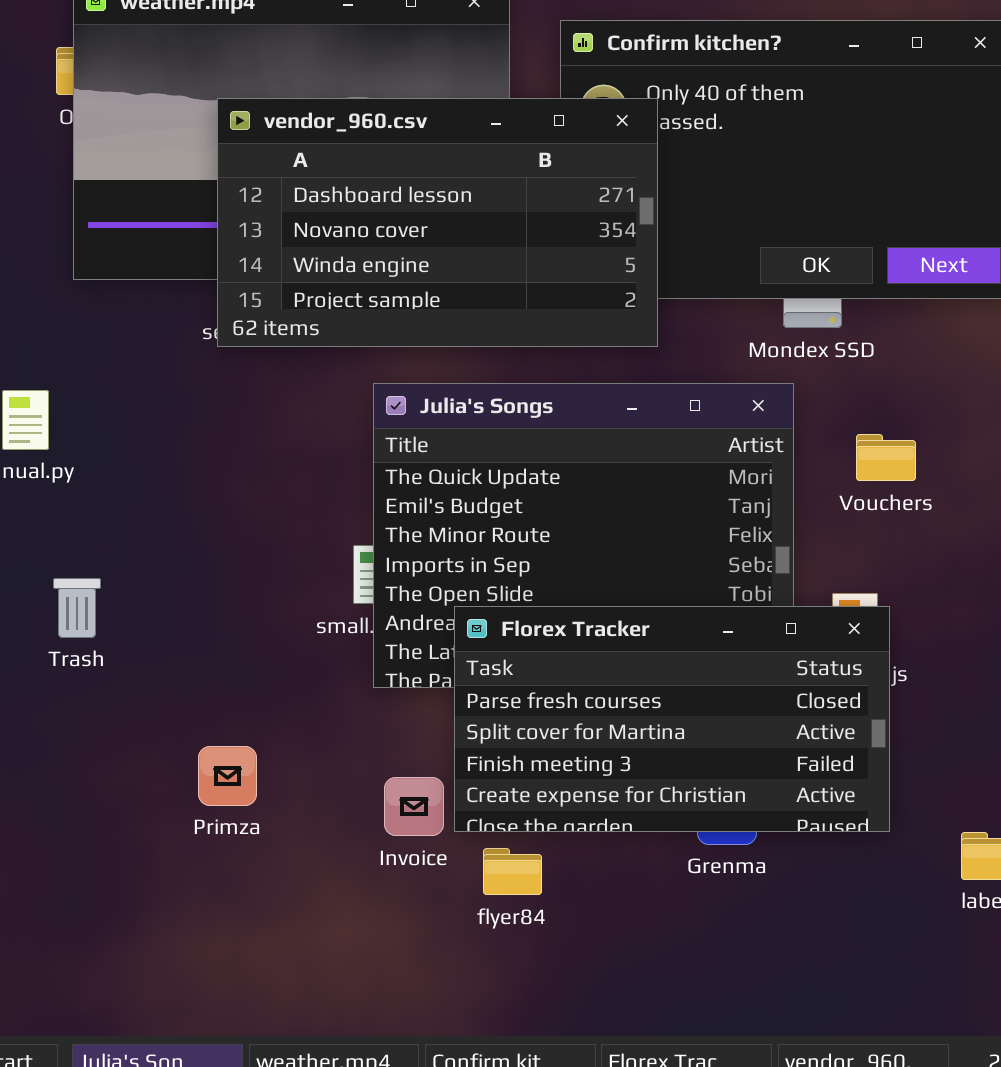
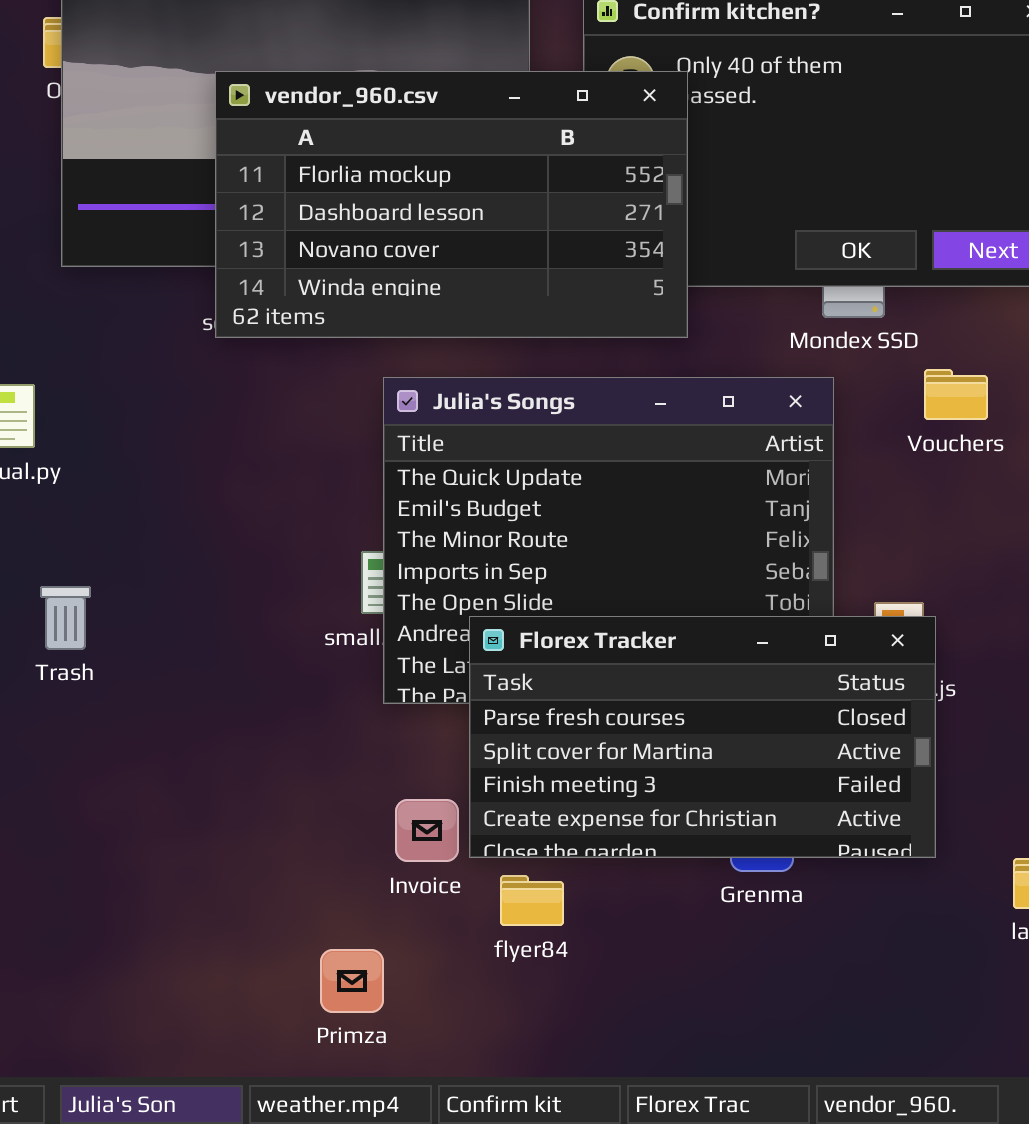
vendor_960.csv: [217,98,658,347] -> [215,71,688,338], scrolled up 1 row
Vouchers: [856,434,916,481] -> [924,369,988,420], moved
Primza: [198,746,257,806] -> [320,949,384,1013], moved

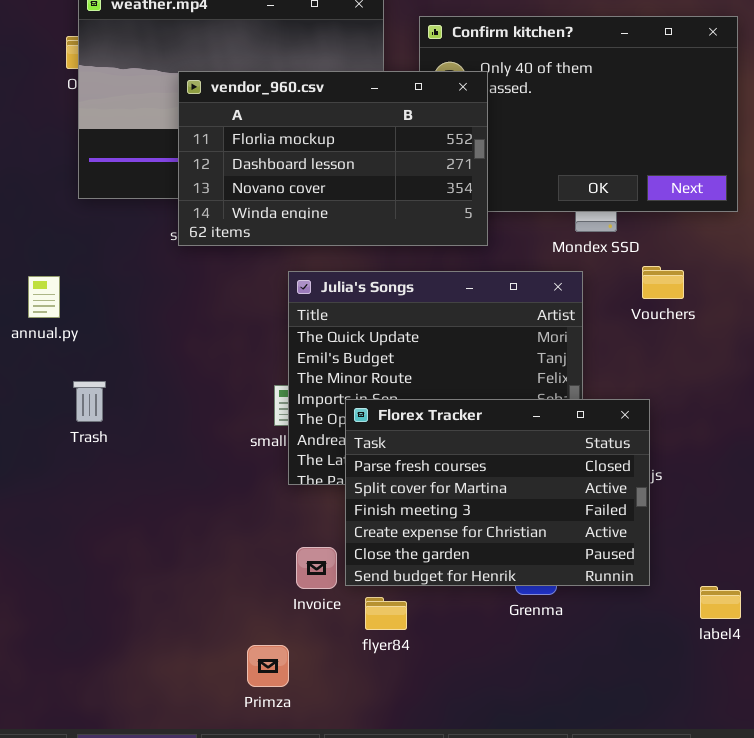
Trash: [40,586,91,650] -> [73,381,106,422], moved
Florex Tracker: [469,616,936,858] -> [345,399,650,586], resized

